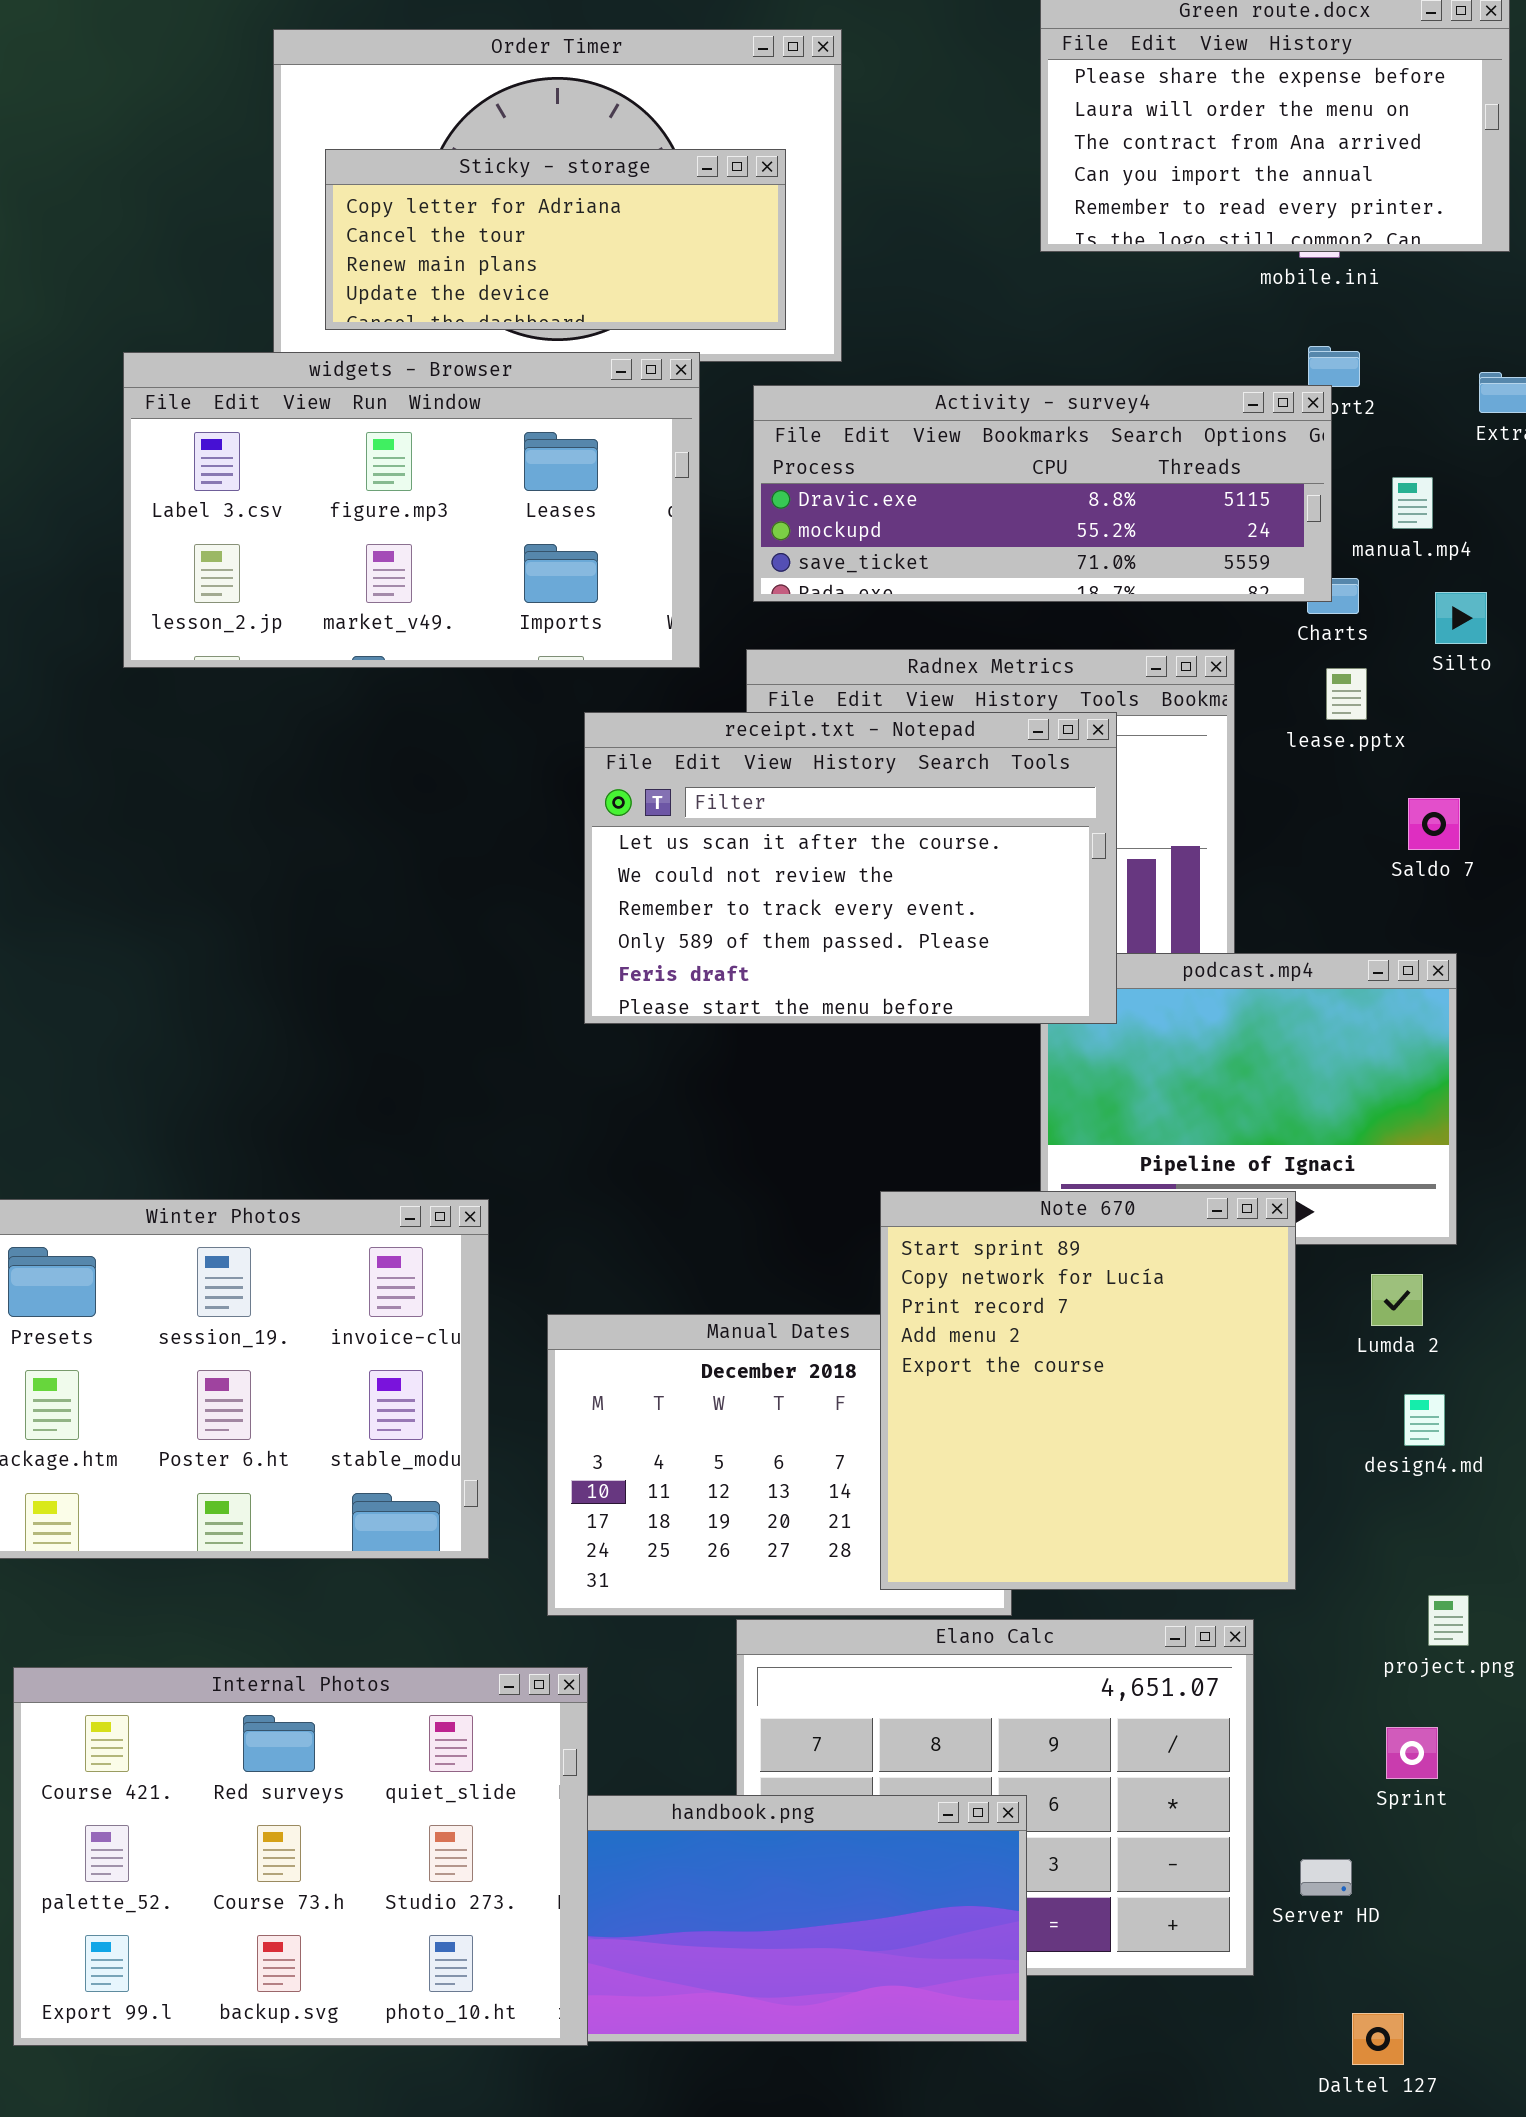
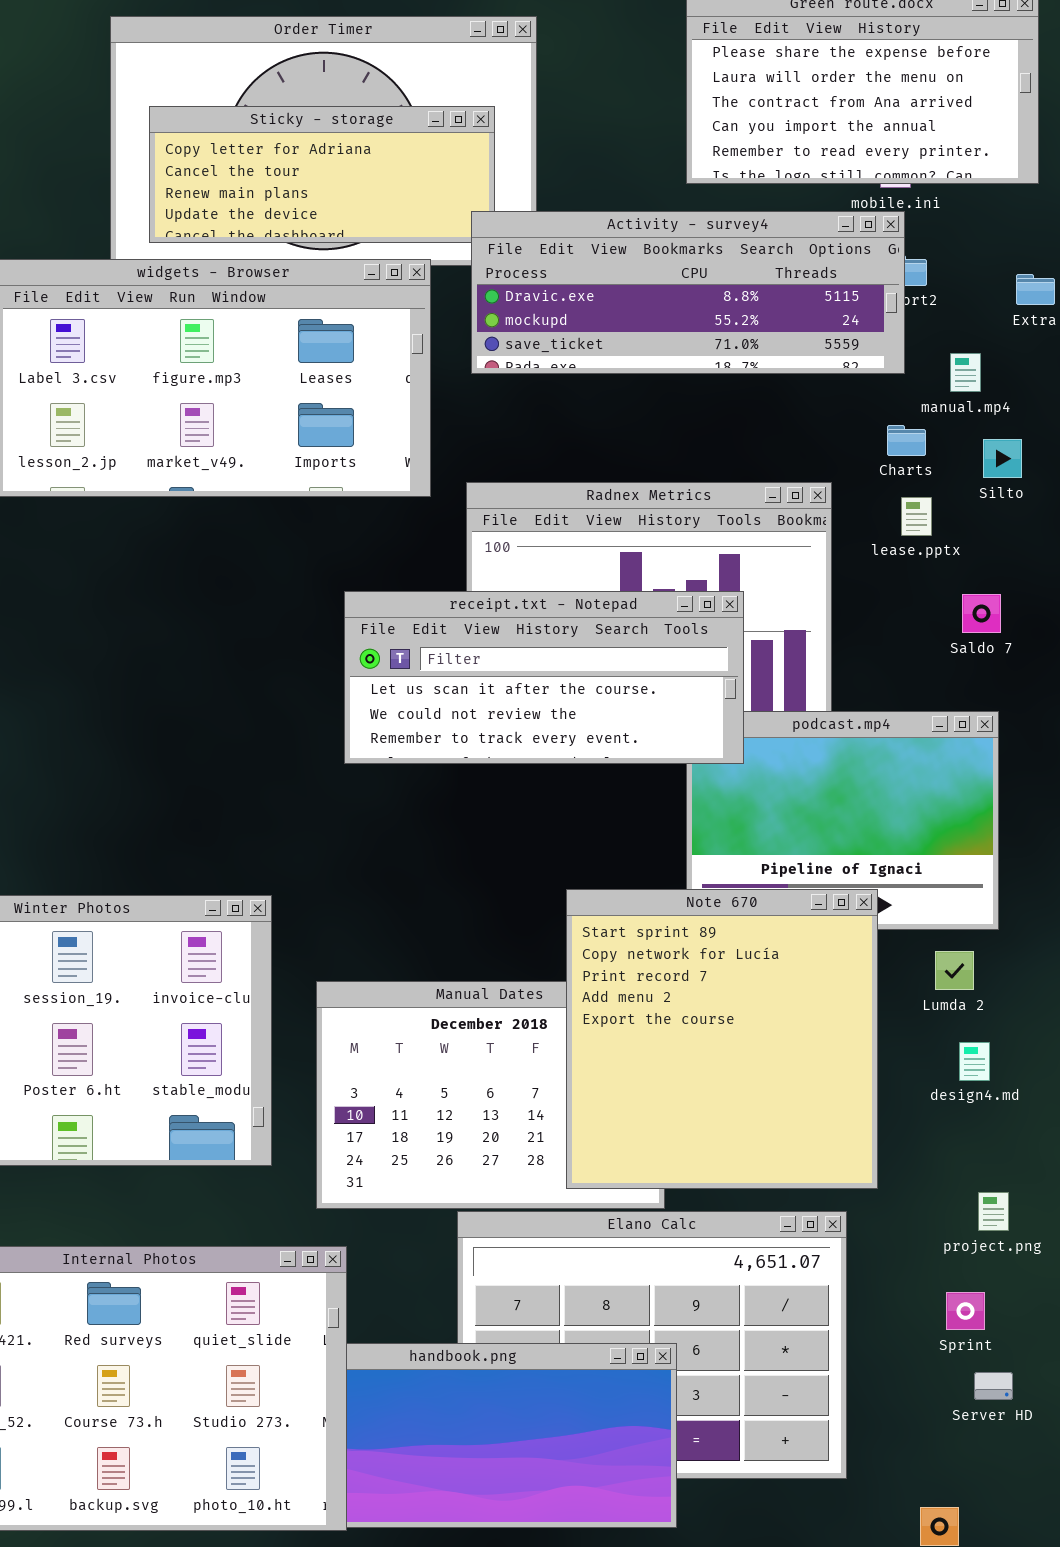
Activity - survey4: [753,385,1332,602] -> [471,211,905,374], moved
receipt.txt - Notepad: [584,712,1117,1024] -> [344,591,744,764], resized
Server HD: [1300,1859,1352,1896] -> [974,1372,1013,1400], moved

